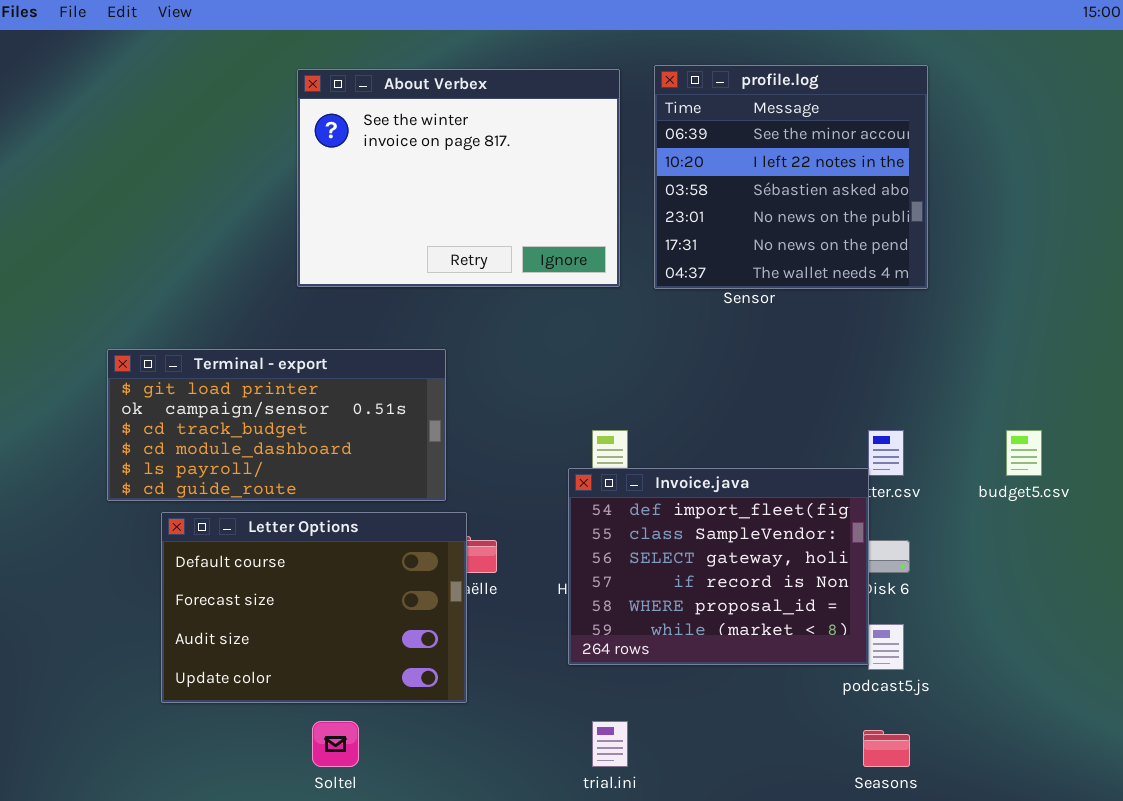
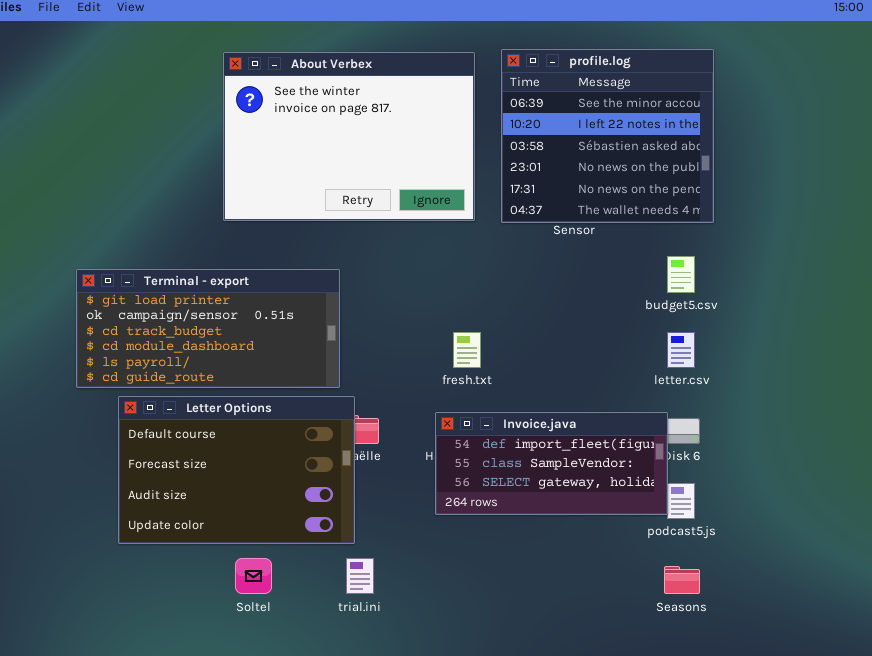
budget5.csv: [1006,430,1042,476] -> [667,256,695,293], moved
Invoice.java: [568,468,869,665] -> [435,412,668,515], resized
trial.ini: [592,721,628,767] -> [346,558,374,594], moved

